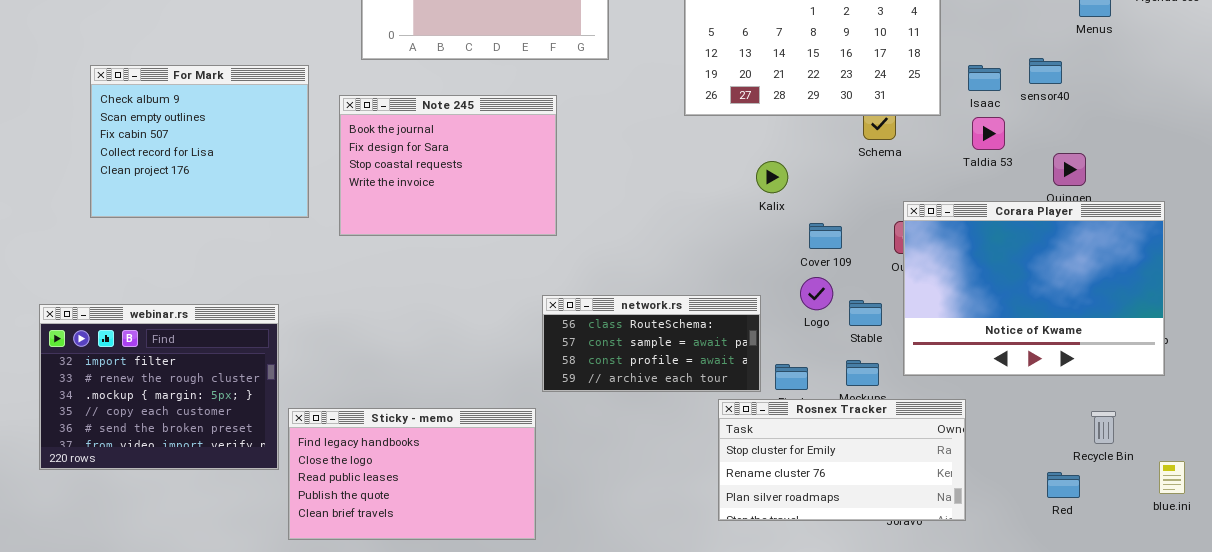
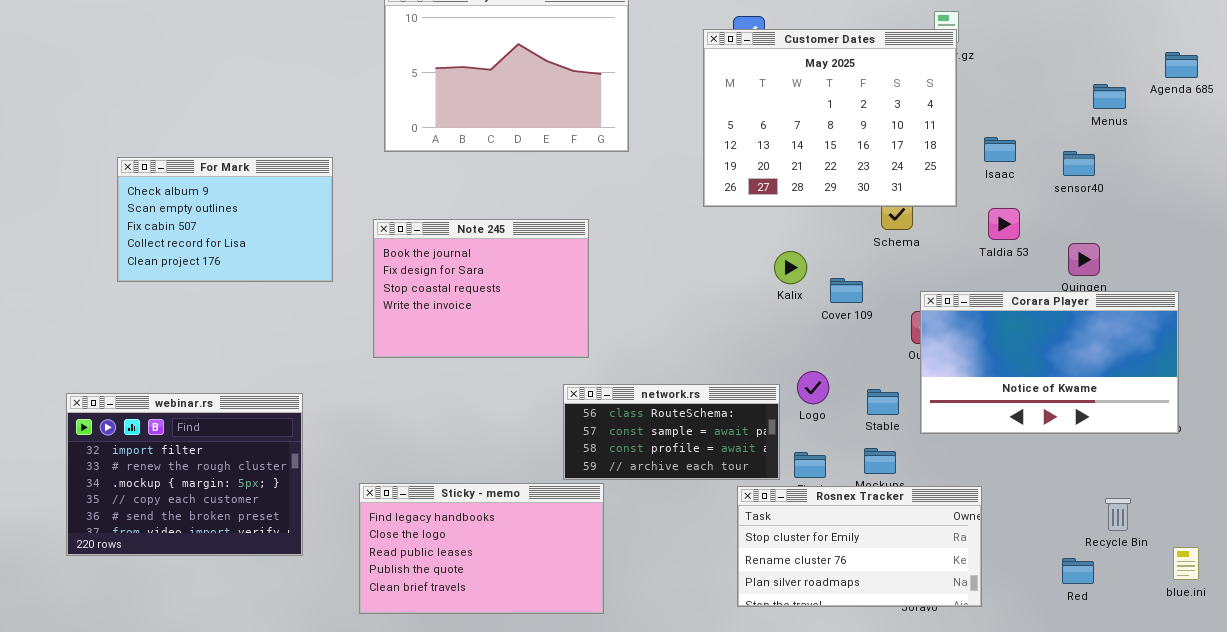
sensor40: [1029,58,1062,84] -> [1063,151,1095,176], moved
For Mark: [90,65,309,218] -> [117,157,333,282], resized
Isaac: [968,65,1001,91] -> [984,137,1016,162], moved
Note 245: [339,95,557,236] -> [373,219,589,358], moved
Corara Player: [903,201,1165,376] -> [920,291,1179,434], resized
Cover 109: [809,223,842,249] -> [830,278,863,303], moved
Logo: [800,277,833,310] -> [797,371,829,404], moved
Sticky - memo: [288,408,536,540] -> [359,483,604,614], moved

